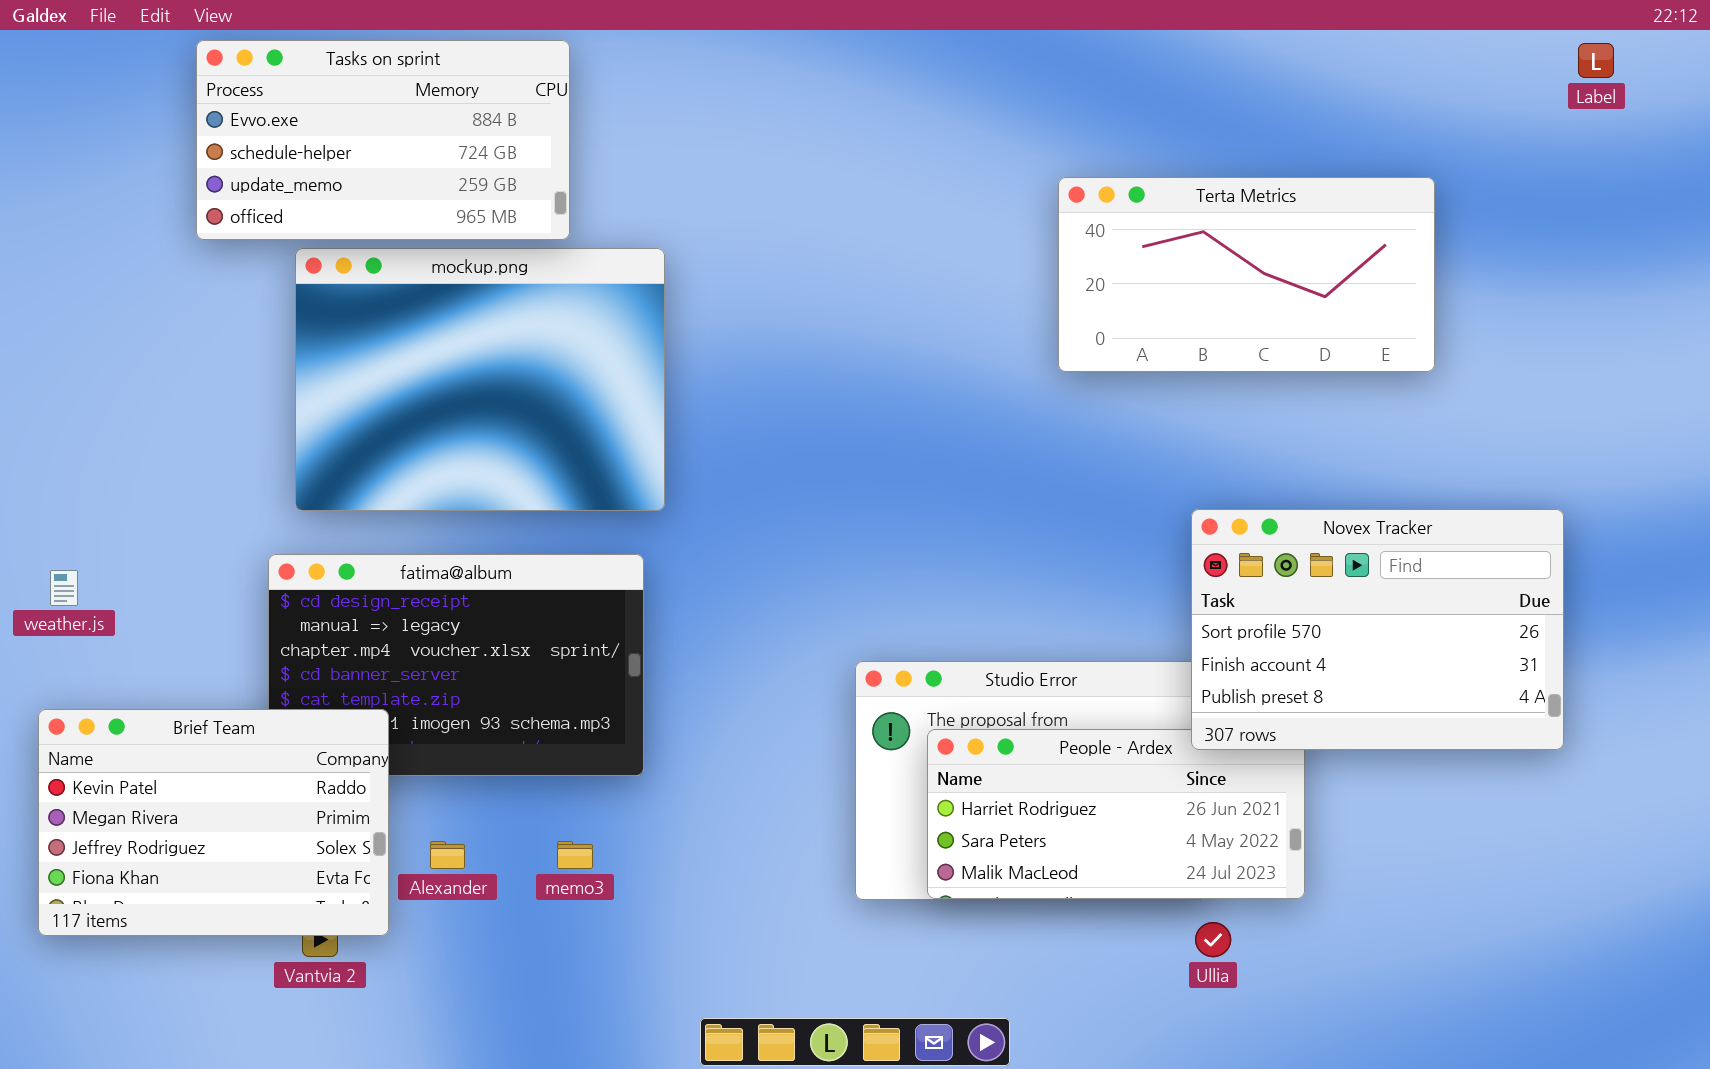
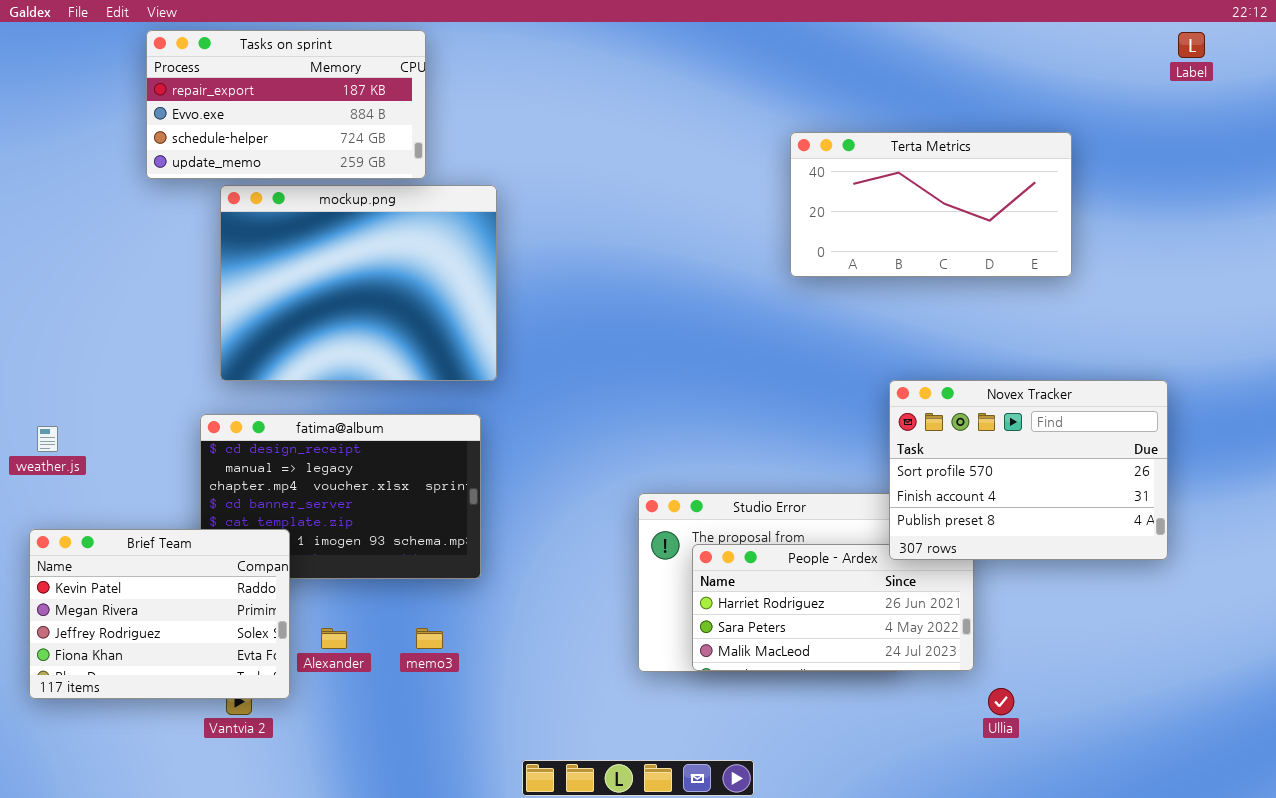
Tasks on sprint: [196,40,570,240] -> [146,30,426,179], scrolled up 1 row
Ullia: [1195,922,1231,957] -> [988,688,1014,715], moved

